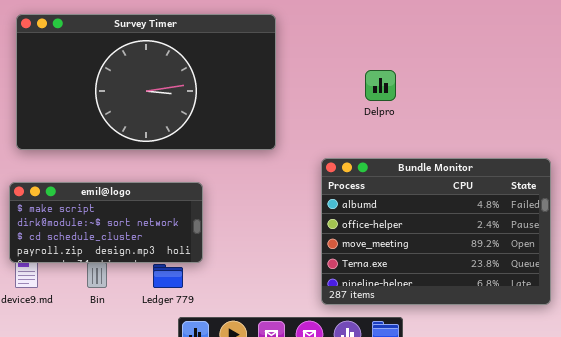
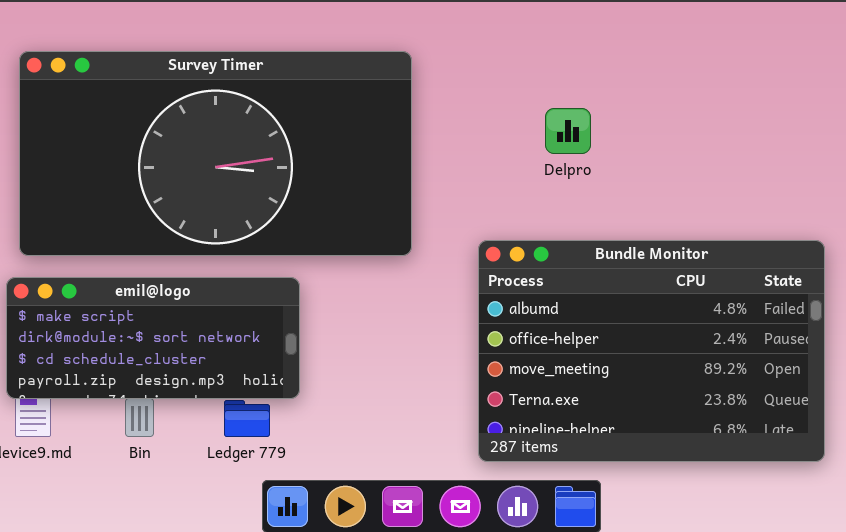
Survey Timer: [16,14,276,150] -> [19,51,412,256], moved

